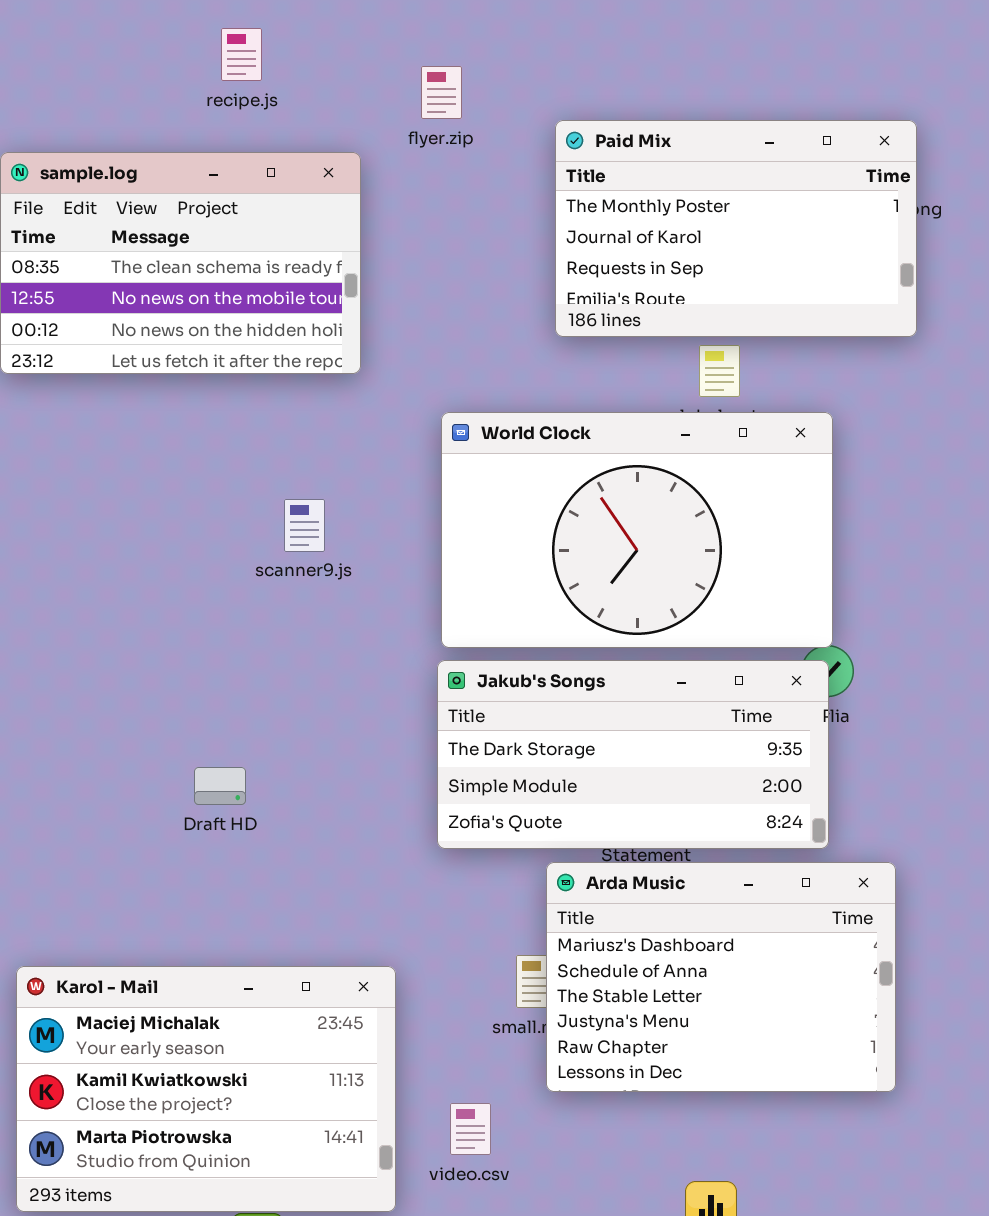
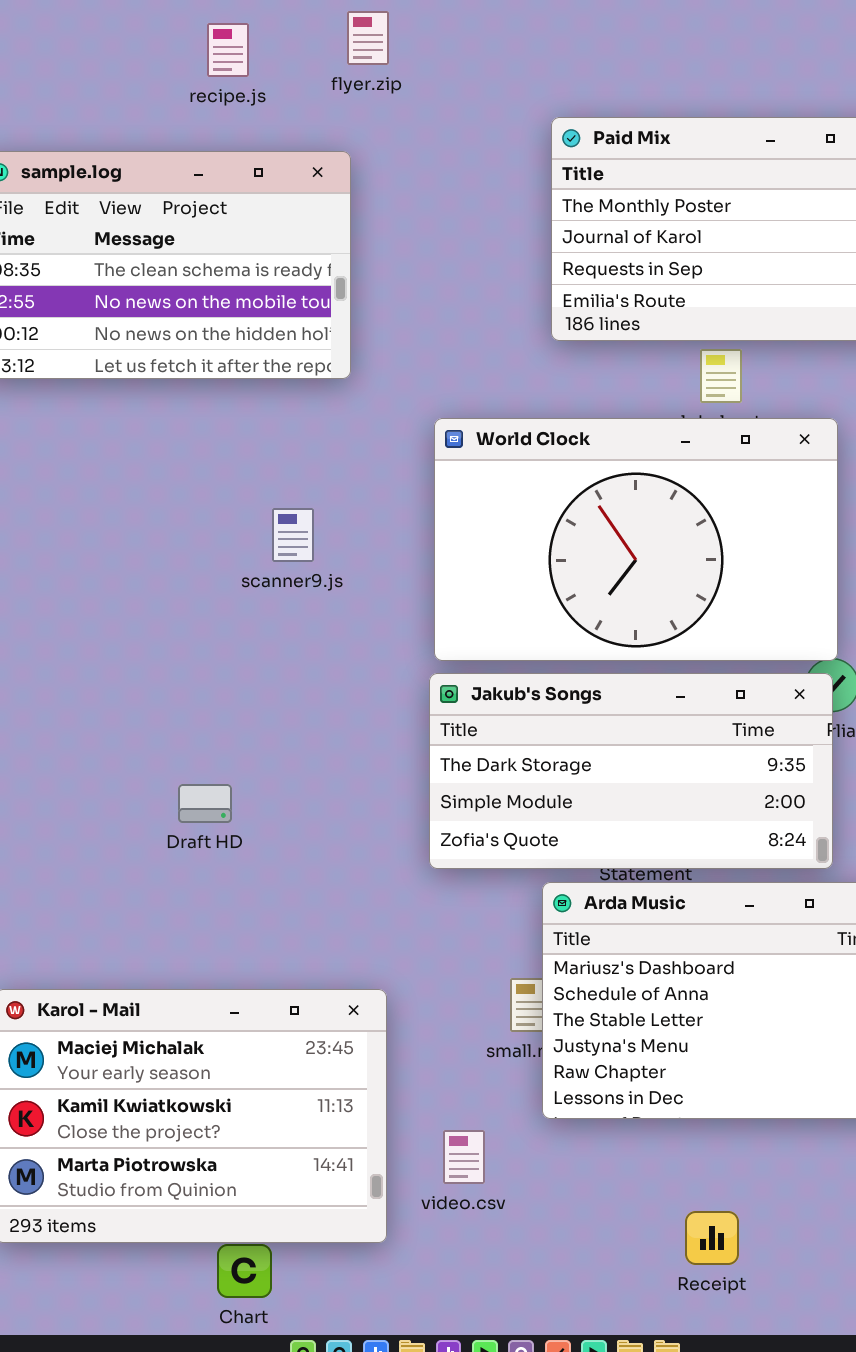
flyer.zip: [421,66,462,119] -> [347,11,389,65], moved

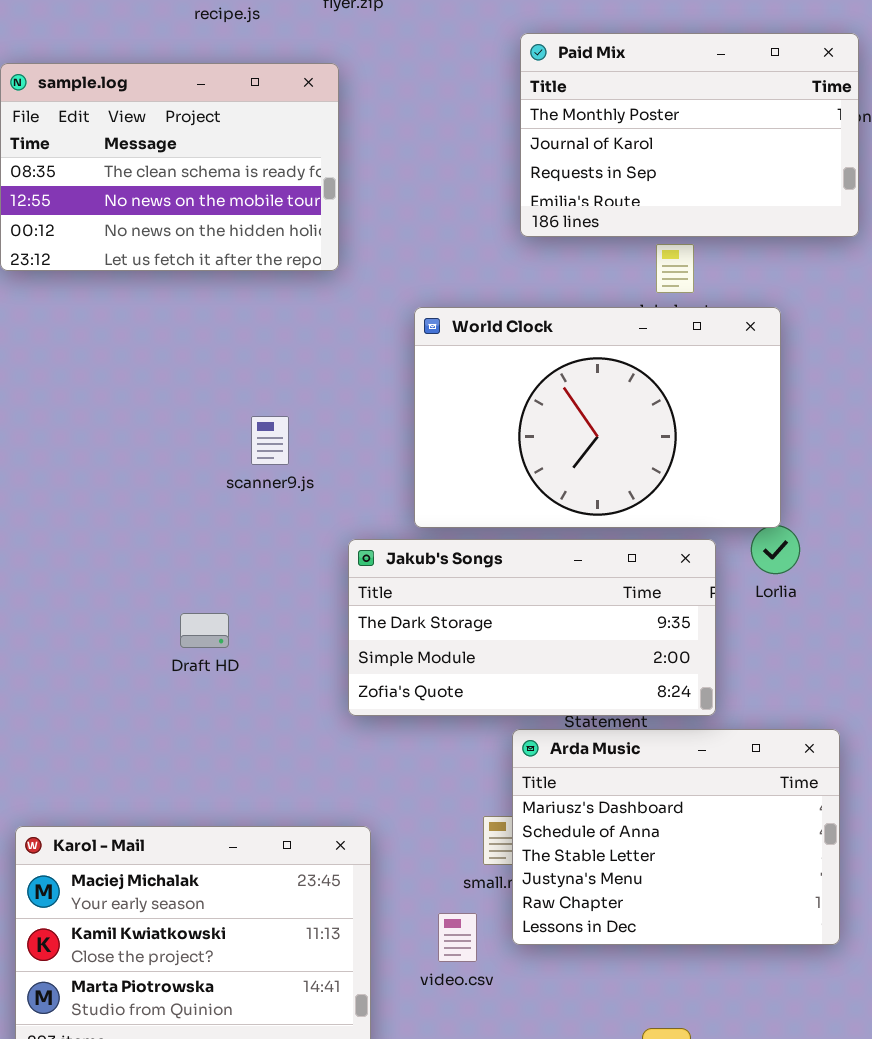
scanner9.js: [272,508,314,562] -> [251,416,289,465], moved
Jakub's Songs: [429,673,833,869] -> [348,539,716,716], moved
Draft HD: [178,784,232,823] -> [180,613,229,648], moved
video.csv: [443,1130,485,1184] -> [438,913,477,962], moved

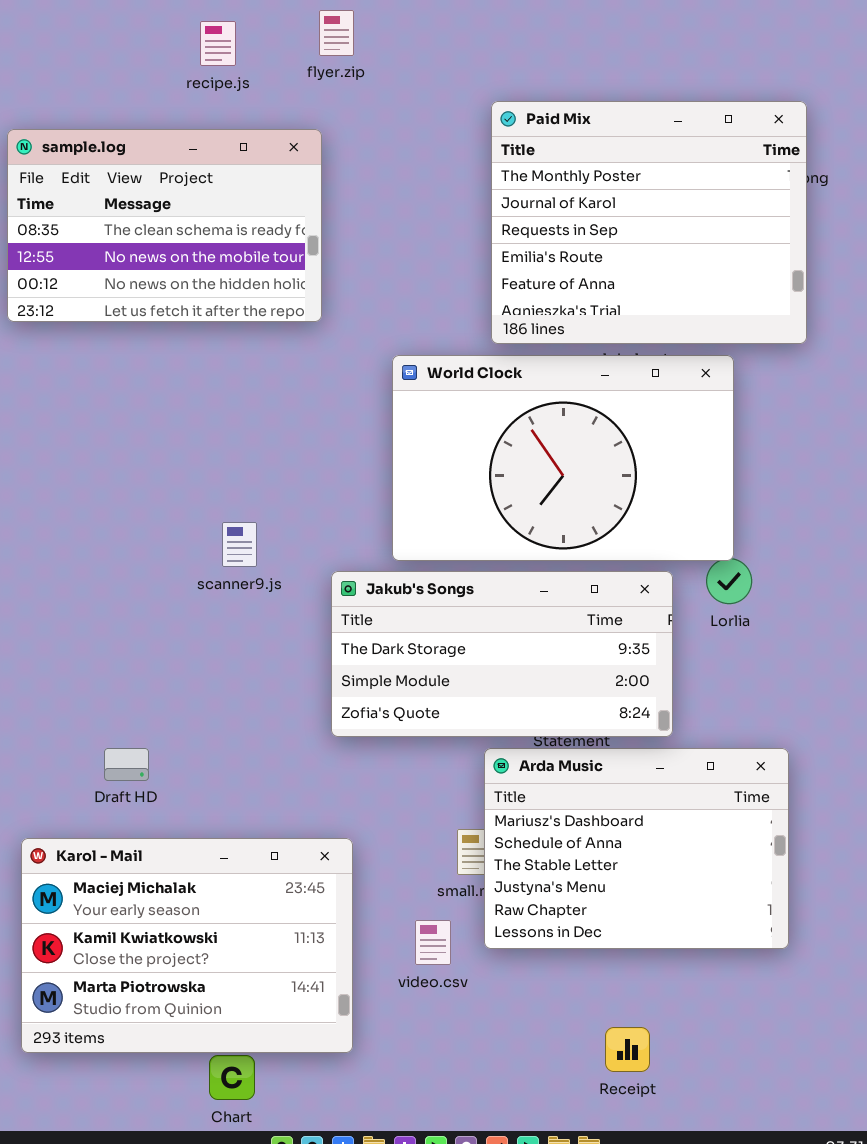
Paid Mix: [520,33,859,237] -> [491,101,807,344], resized
scanner9.js: [251,416,289,465] -> [222,522,257,567], moved
Draft HD: [180,613,229,648] -> [104,748,149,781], moved

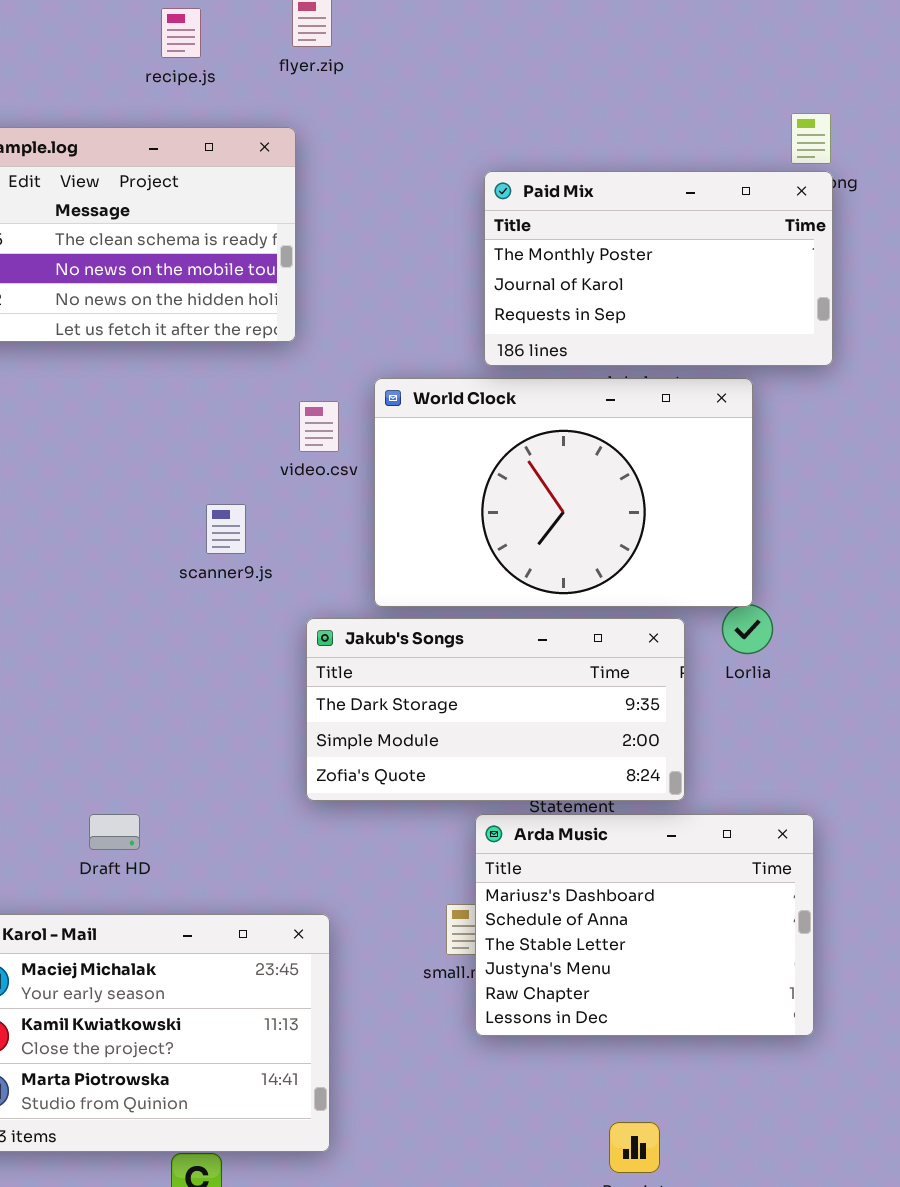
Paid Mix: [491,101,807,344] -> [484,171,833,366], resized
scanner9.js: [222,522,257,567] -> [206,504,246,554], moved
Draft HD: [104,748,149,781] -> [89,814,140,850], moved
video.csv: [415,920,451,965] -> [299,401,339,452], moved

